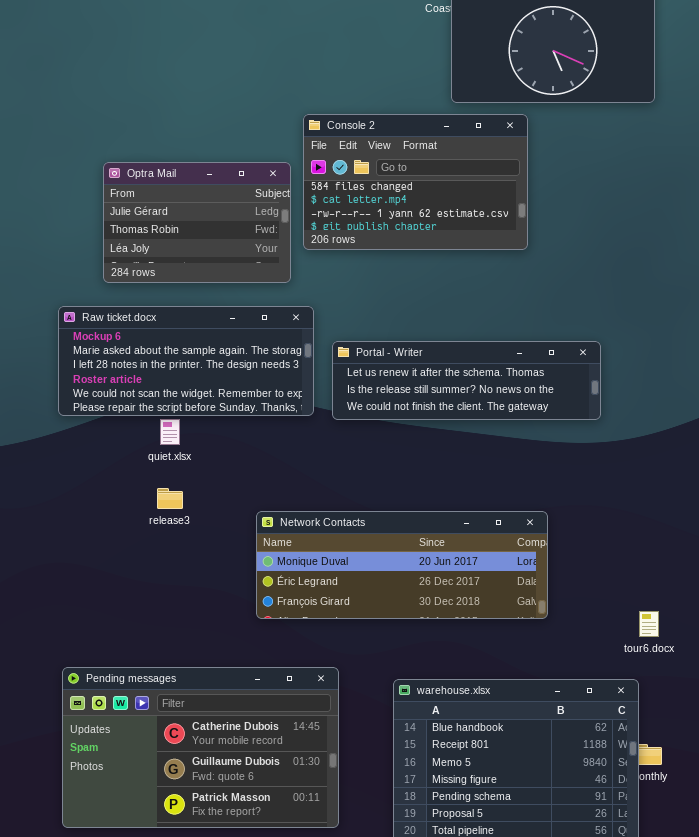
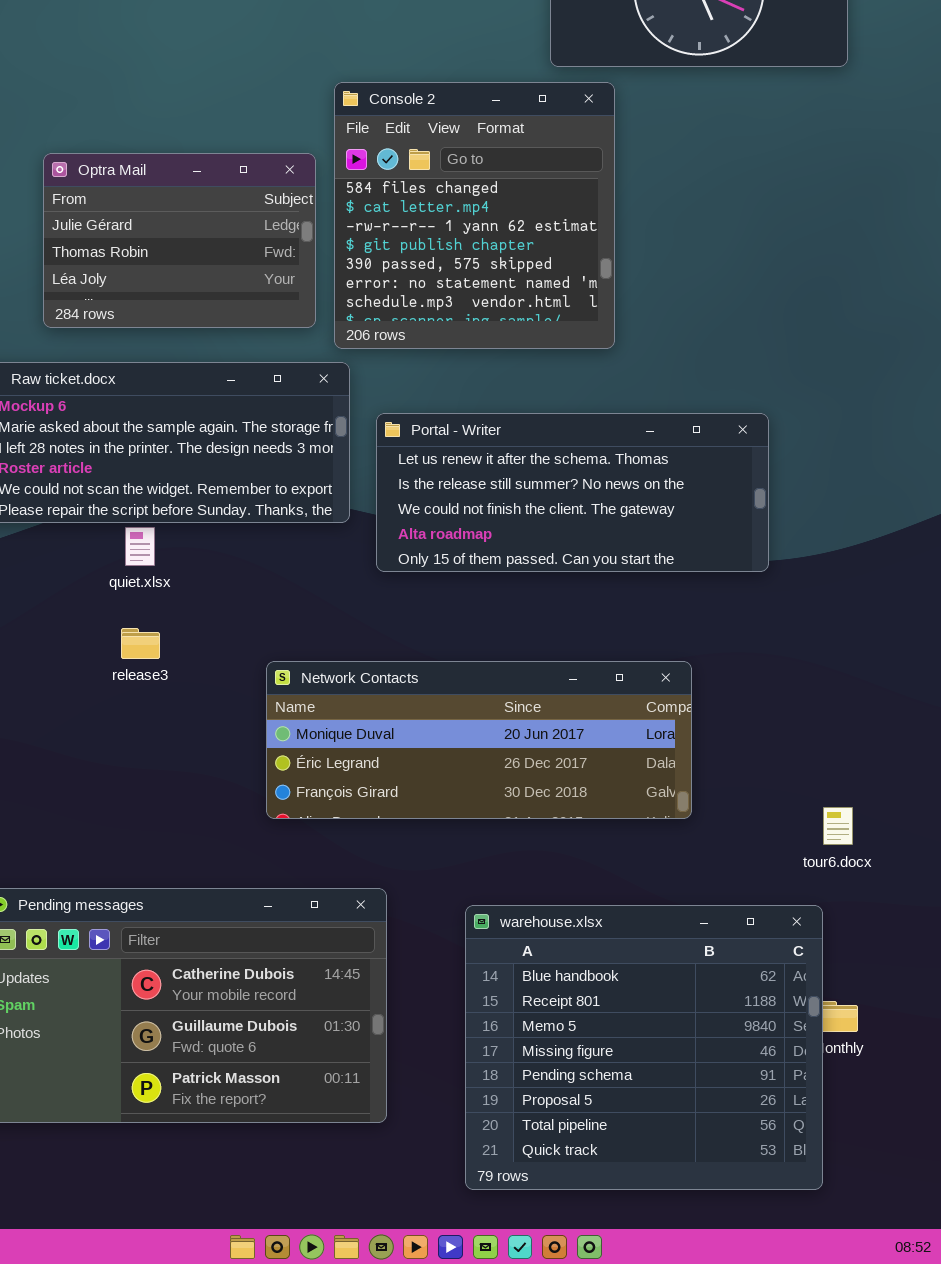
Console 2: [303,114,528,250] -> [334,82,615,349], resized
Portal - Writer: [332,341,601,420] -> [376,413,769,572], resized

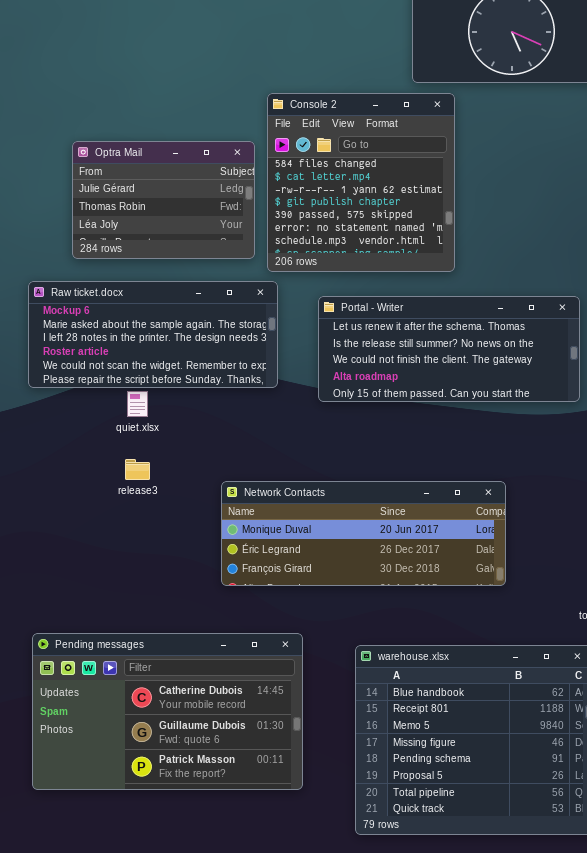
Portal - Writer: [376,413,769,572] -> [318,296,580,402], moved

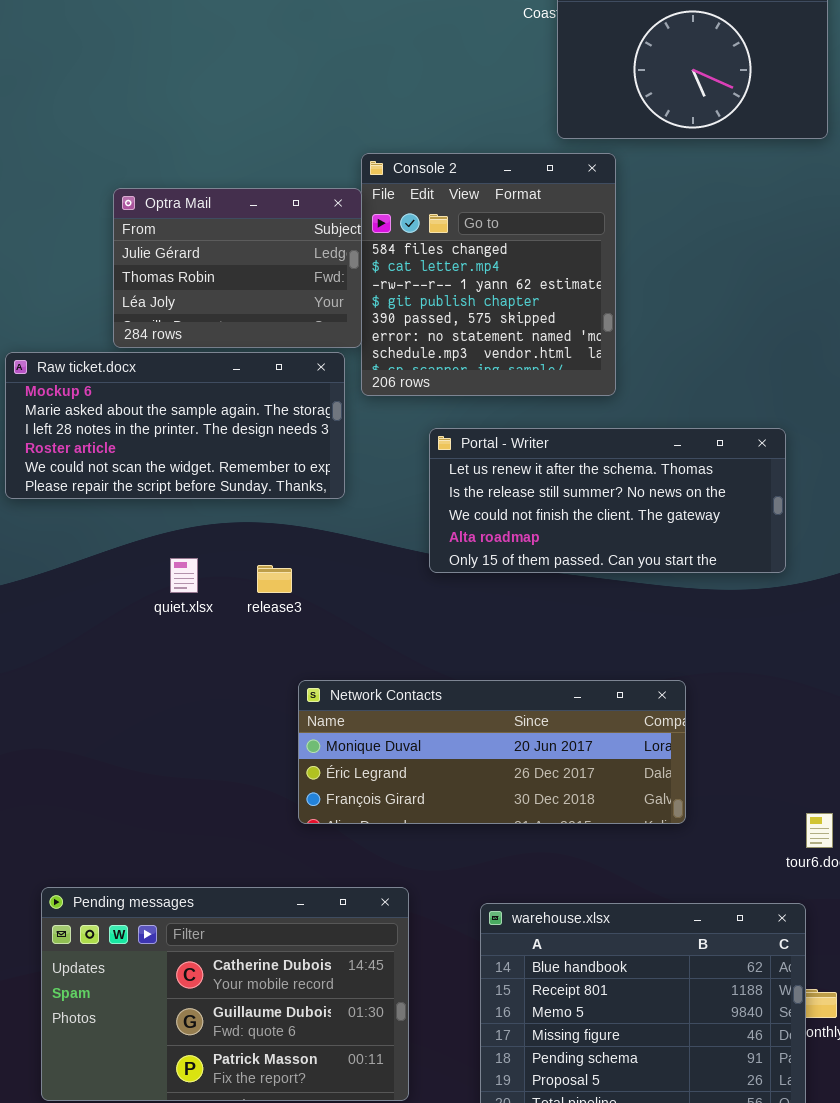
Optra Mail: [72,141,255,259] -> [113,188,362,348], moved
Raw ticket.docx: [28,281,278,388] -> [5,352,345,499], moved
release3: [125,459,150,480] -> [257,565,292,593], moved

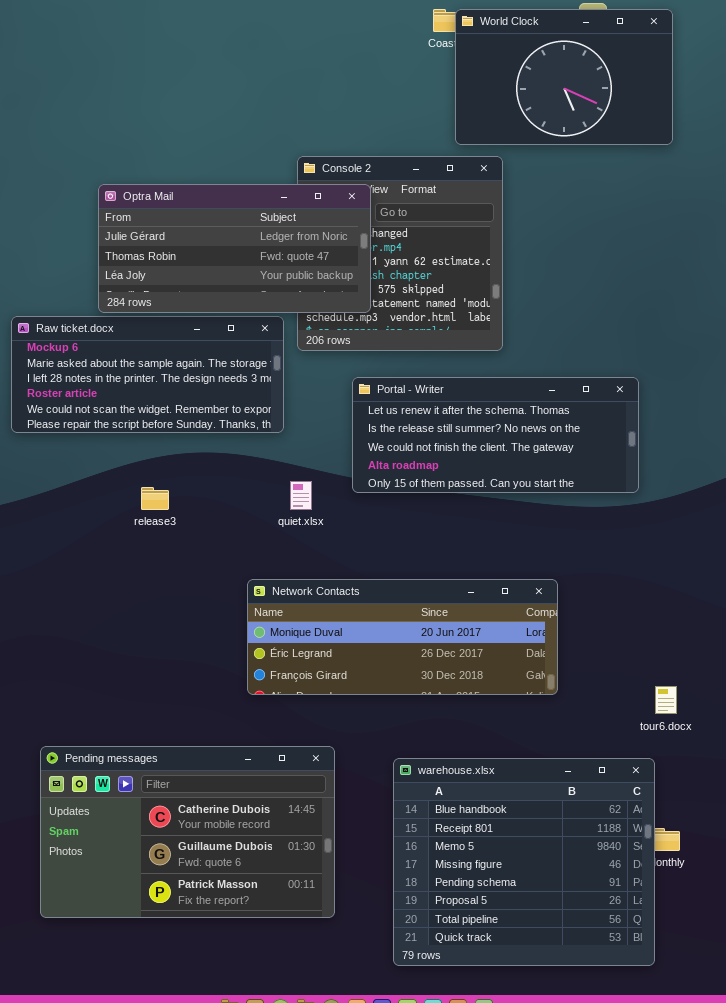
Optra Mail: [113,188,362,348] -> [98,184,371,313], resized
quiet.xlsx: [170,558,198,593] -> [290,481,312,510], moved
release3: [257,565,292,593] -> [141,487,169,510], moved

